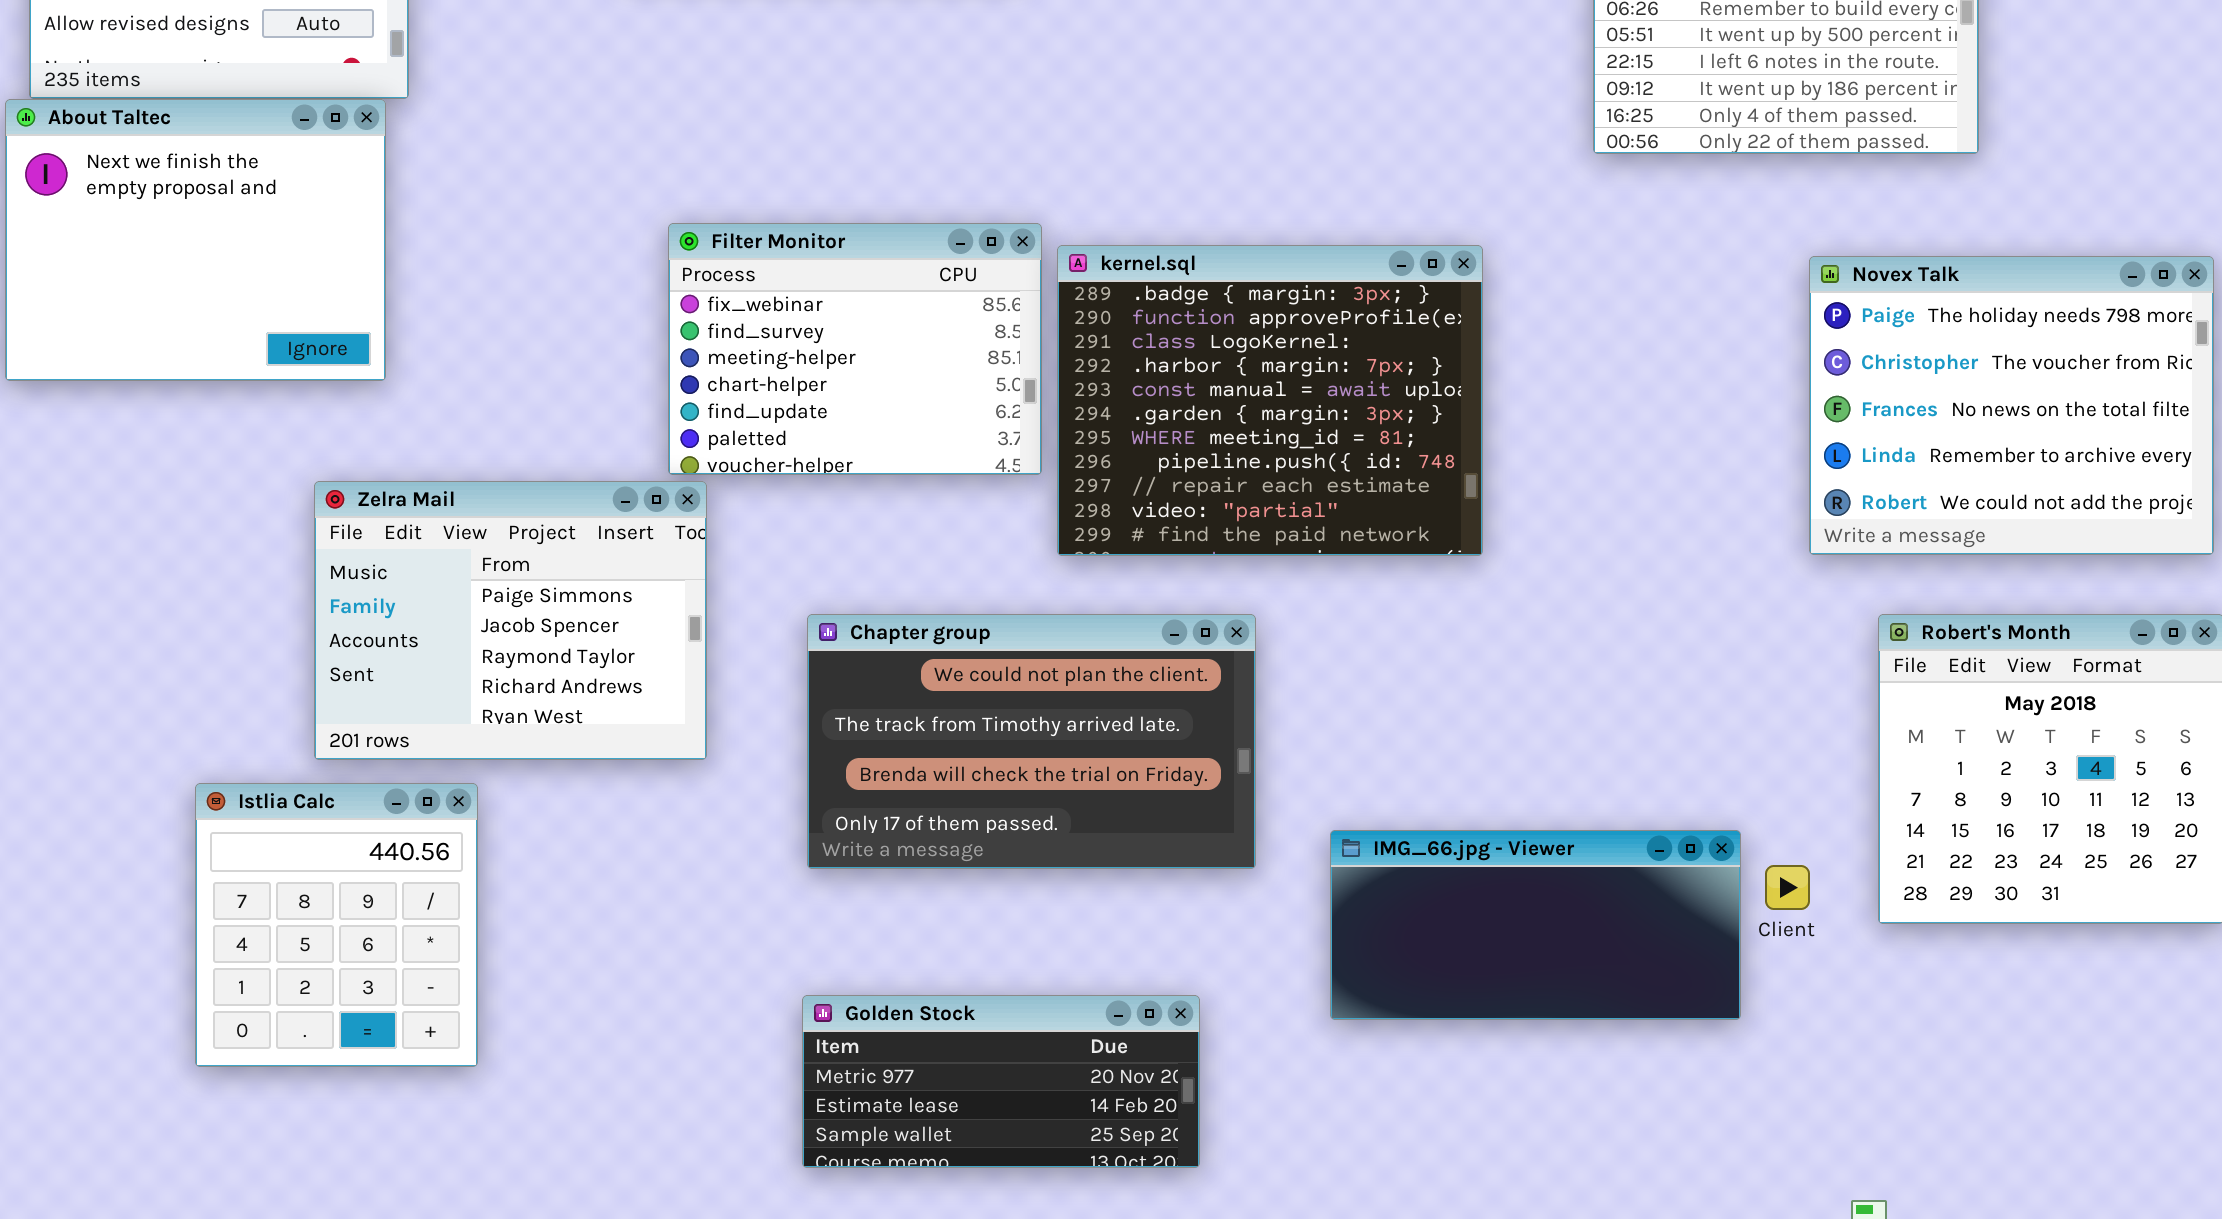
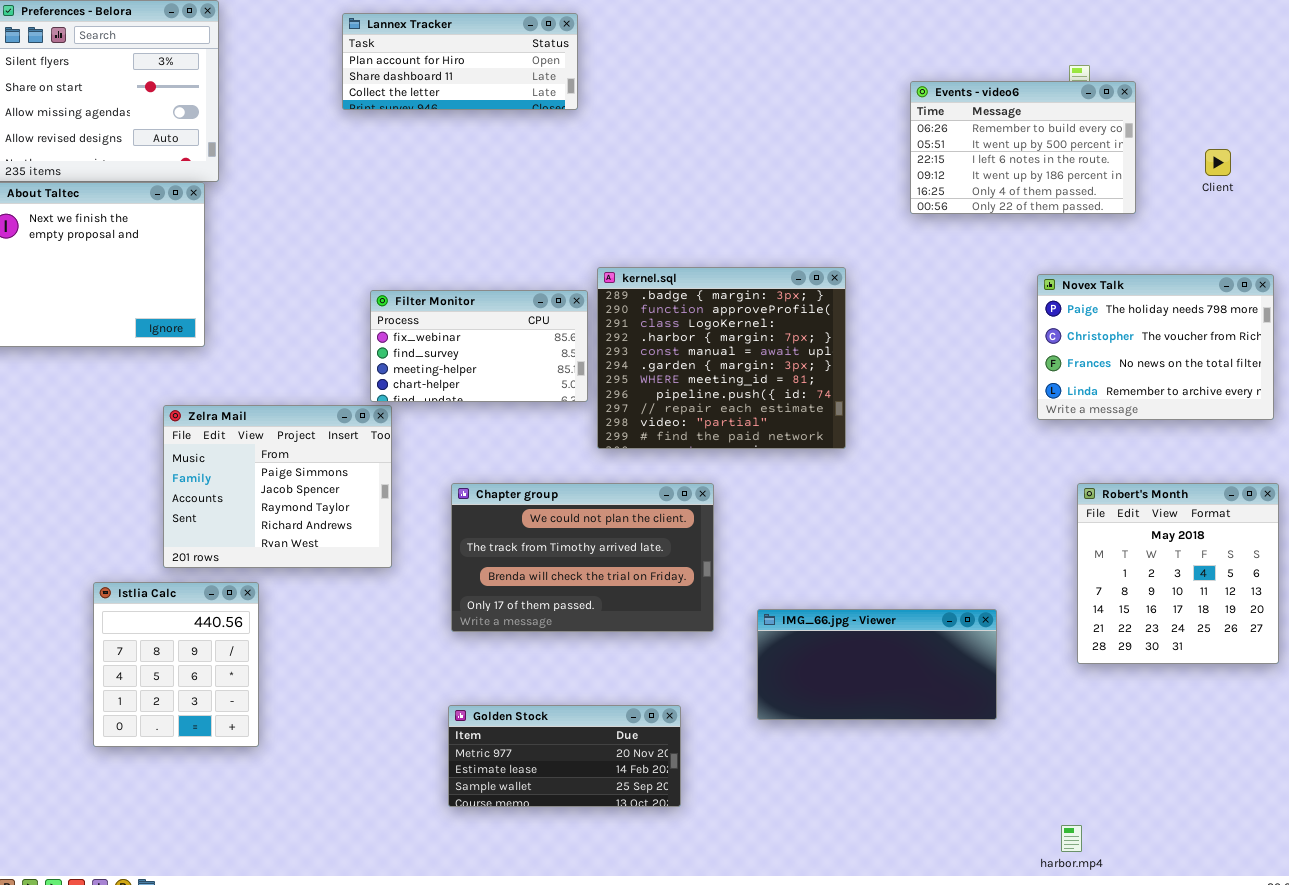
Filter Monitor: [668,223,1042,475] -> [370,290,588,402], resized
Novex Talk: [1809,256,2214,555] -> [1037,274,1274,420], resized
Client: [1765,865,1810,910] -> [1205,149,1231,176], moved

